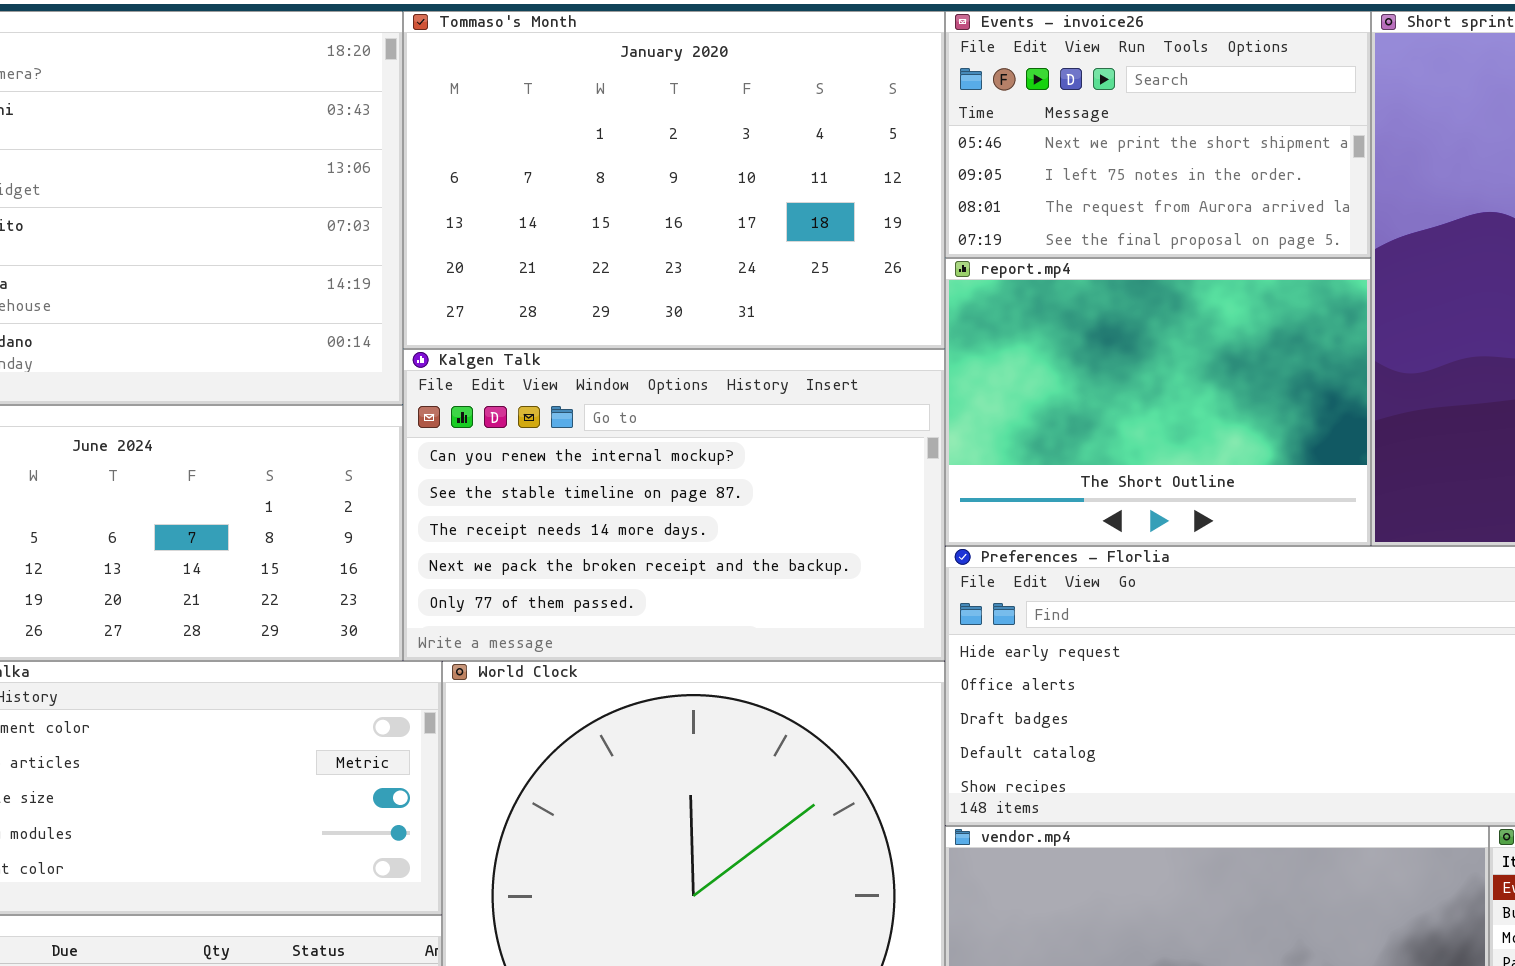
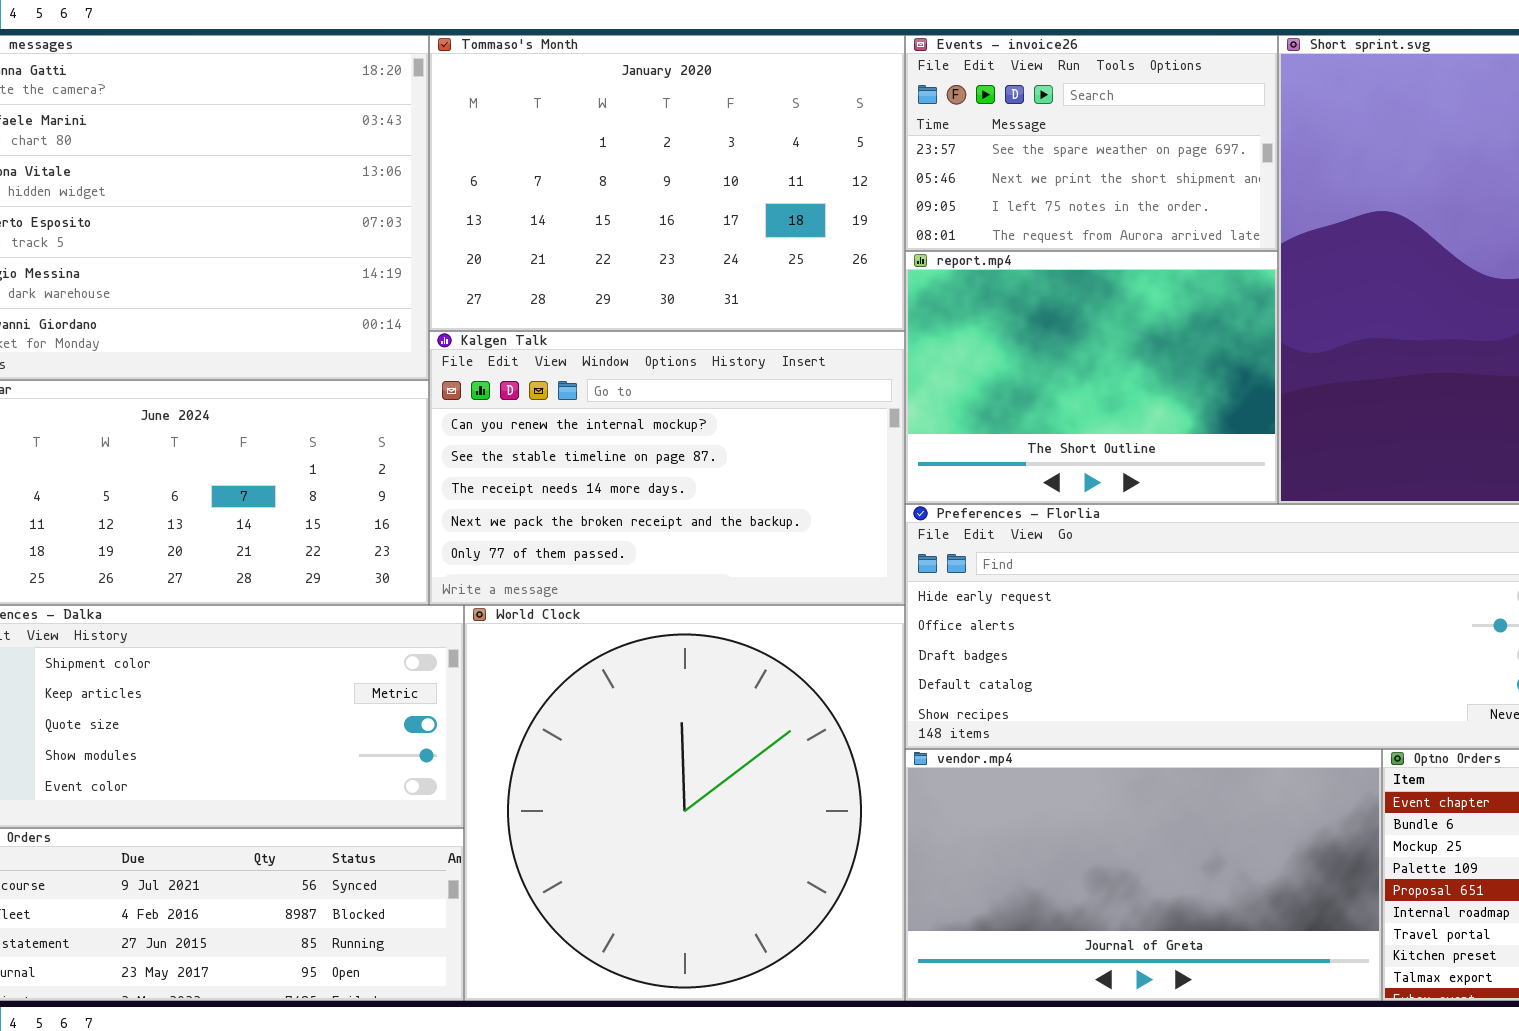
Events - invoice26: [945,11,1371,258] -> [905,35,1278,251], scrolled up 1 row

